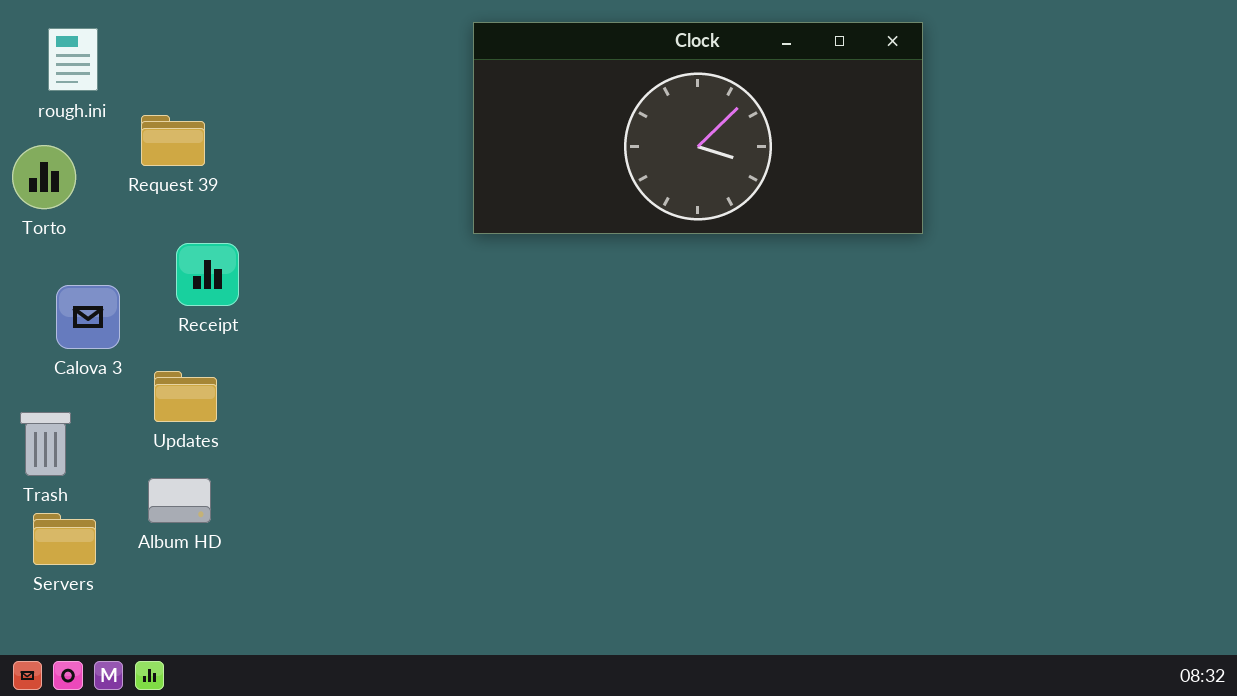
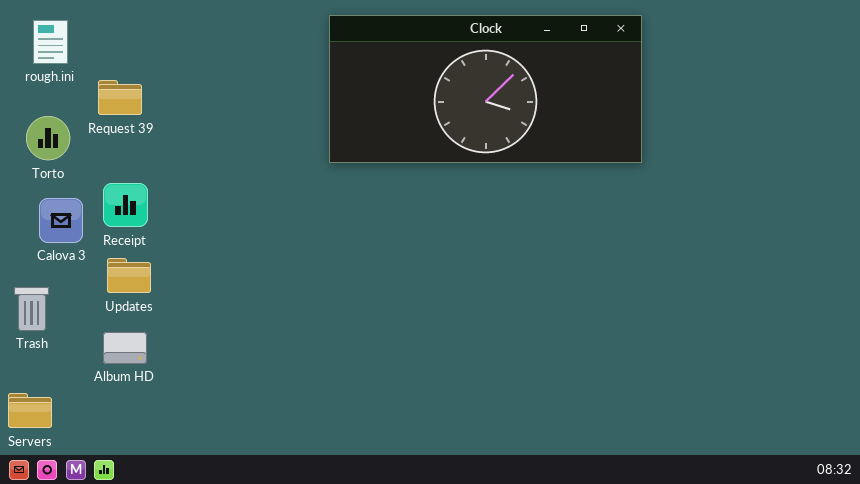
Torto: [12,145,76,209] -> [26,116,70,160], moved
Receipt: [176,243,239,306] -> [103,183,148,227], moved
Servers: [33,513,96,565] -> [8,393,52,428], moved

